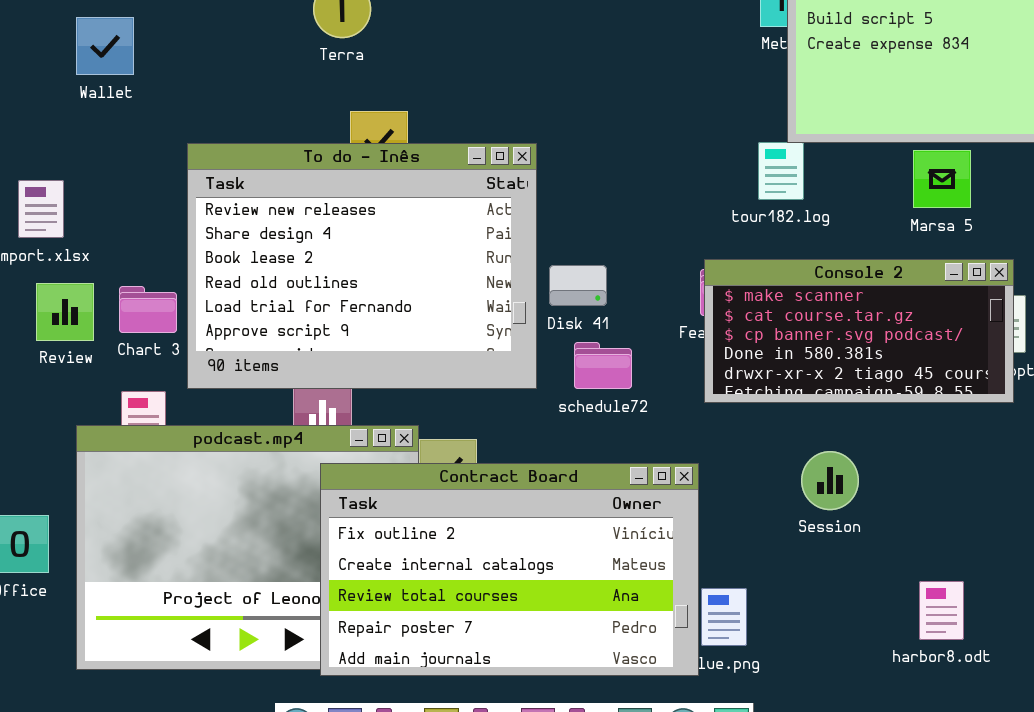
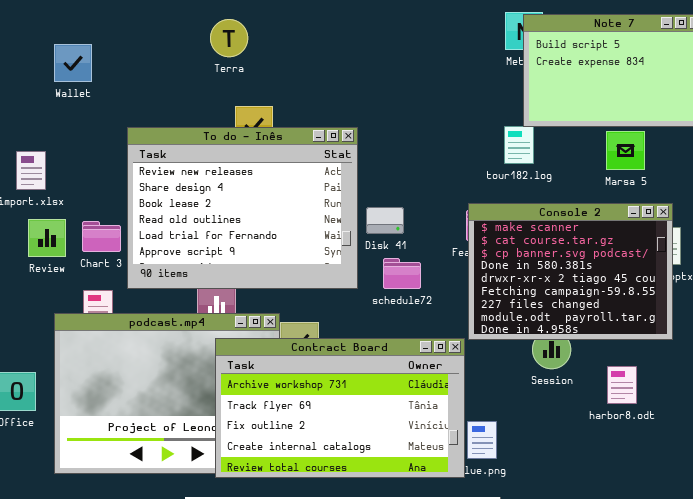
Console 2: [704,259,1014,403] -> [468,203,673,340], resized
Contract Board: [320,463,699,676] -> [215,338,465,478], scrolled up 2 rows
harbor8.odt: [919,581,964,640] -> [607,366,637,404], moved

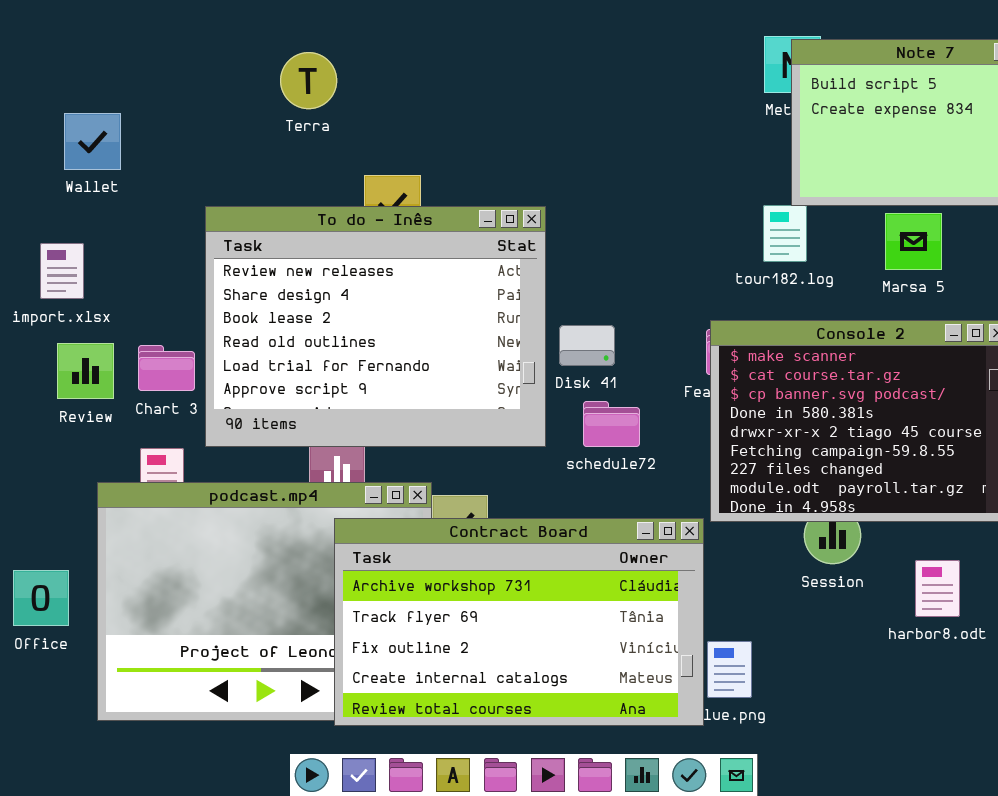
Terra: [210,19,248,57] -> [280,52,337,109], moved
Wallet: [54,44,92,82] -> [64,113,121,170], moved
Marsa 5: [606,131,645,170] -> [885,213,942,270], moved

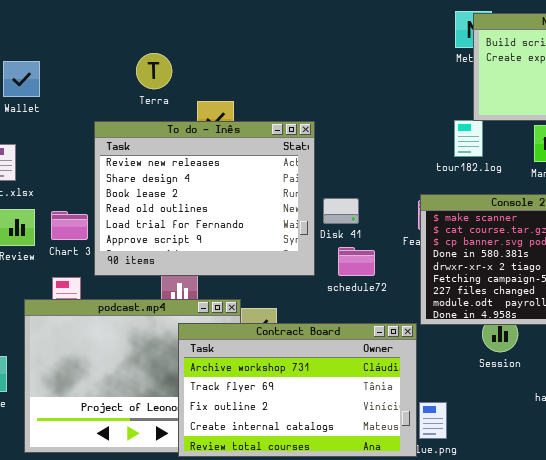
Terra: [280,52,337,109] -> [136,53,172,89], moved

